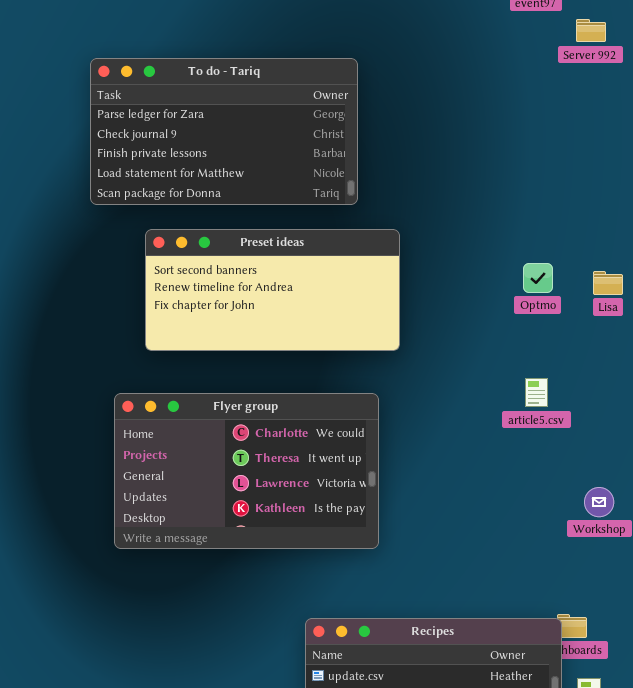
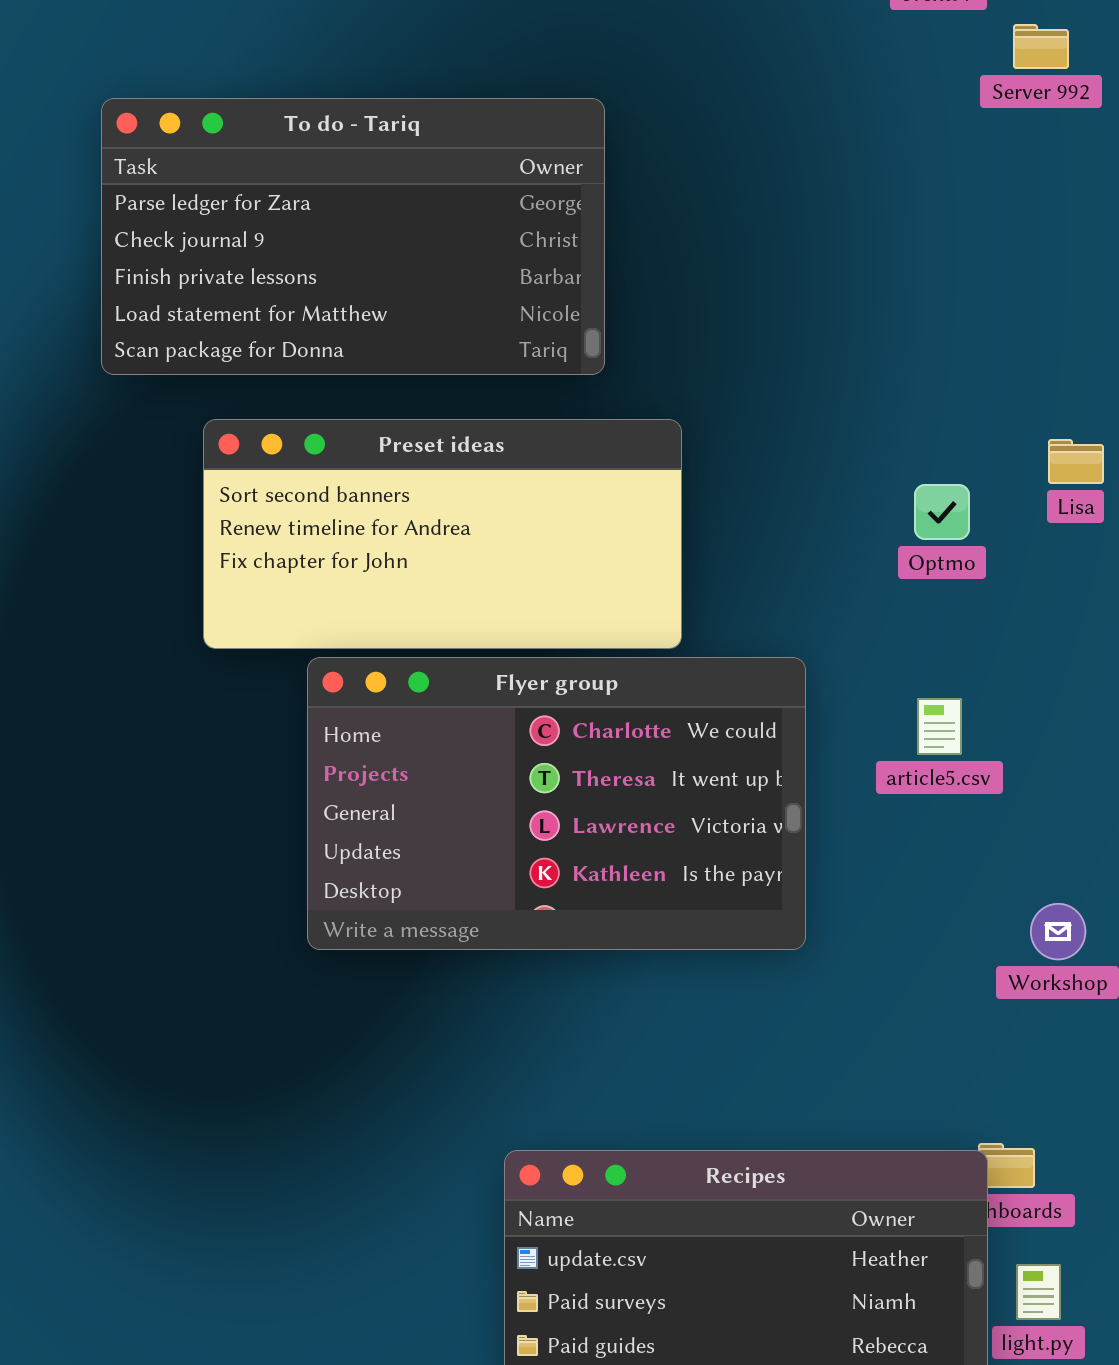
Lisa: [593,271,623,295] -> [1048,439,1104,484], moved
Flyer group: [114,393,379,549] -> [307,657,806,950], moved

